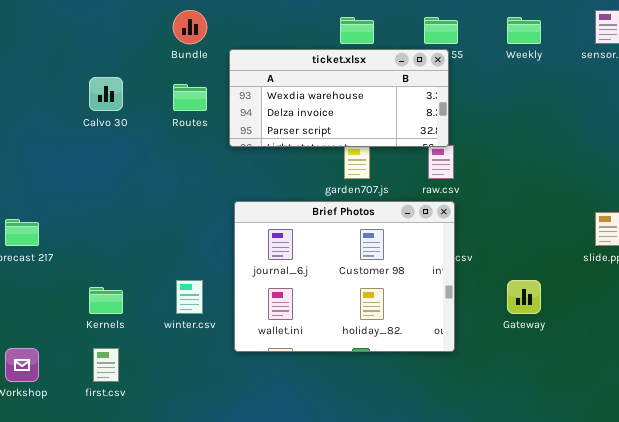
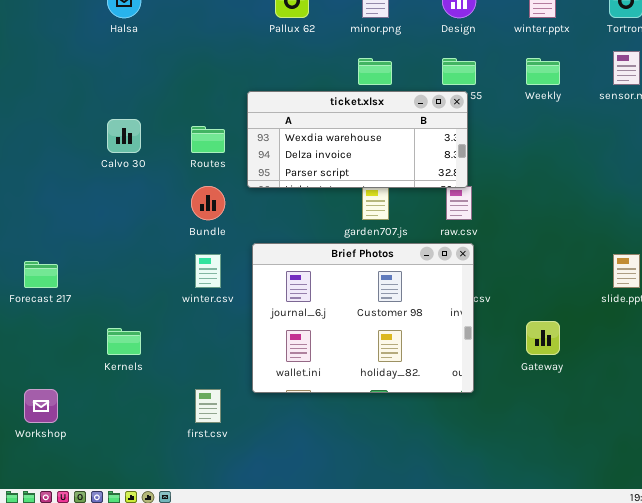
Bundle: [173,10,207,44] -> [191,186,225,220], moved
winter.csv: [176,280,203,314] -> [195,254,221,288], moved
first.csv: [93,348,119,382] -> [195,389,221,423], moved

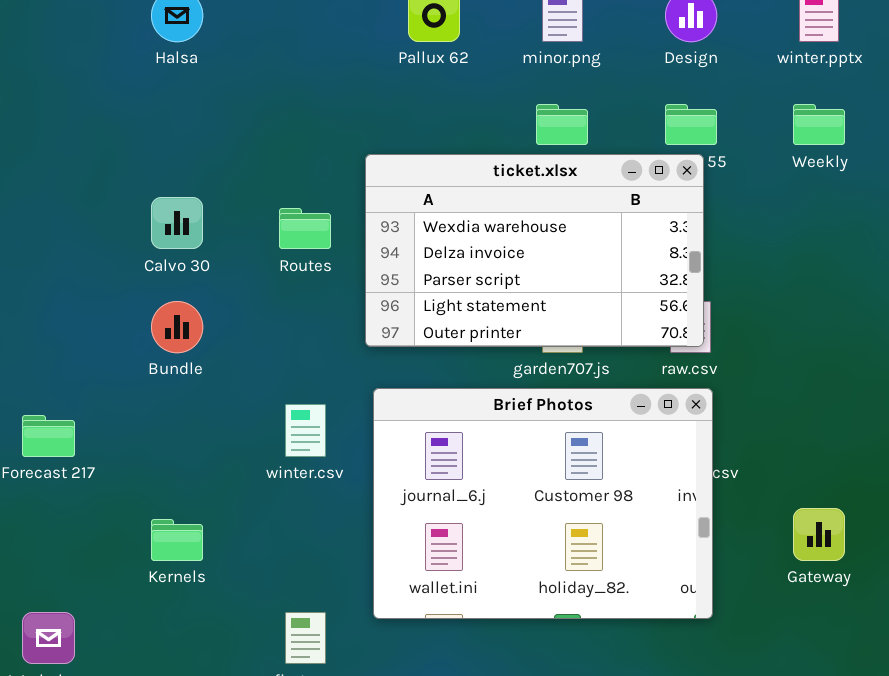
ticket.xlsx: [247,91,468,188] -> [365,154,704,347], resized
Bundle: [191,186,225,220] -> [151,301,203,353], moved

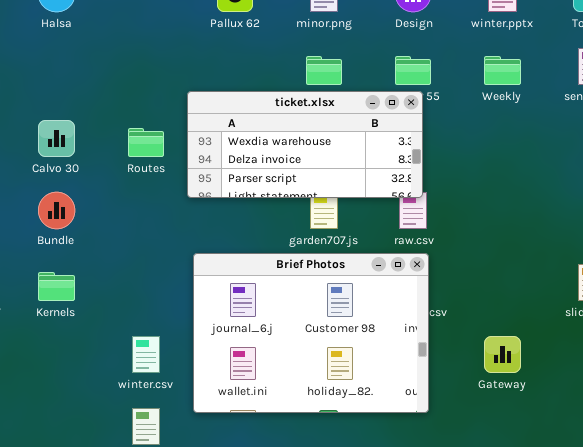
ticket.xlsx: [365,154,704,347] -> [187,91,423,198], resized
winter.csv: [285,404,326,457] -> [132,336,160,373], moved
Kernels: [151,519,203,561] -> [38,272,75,301], moved

